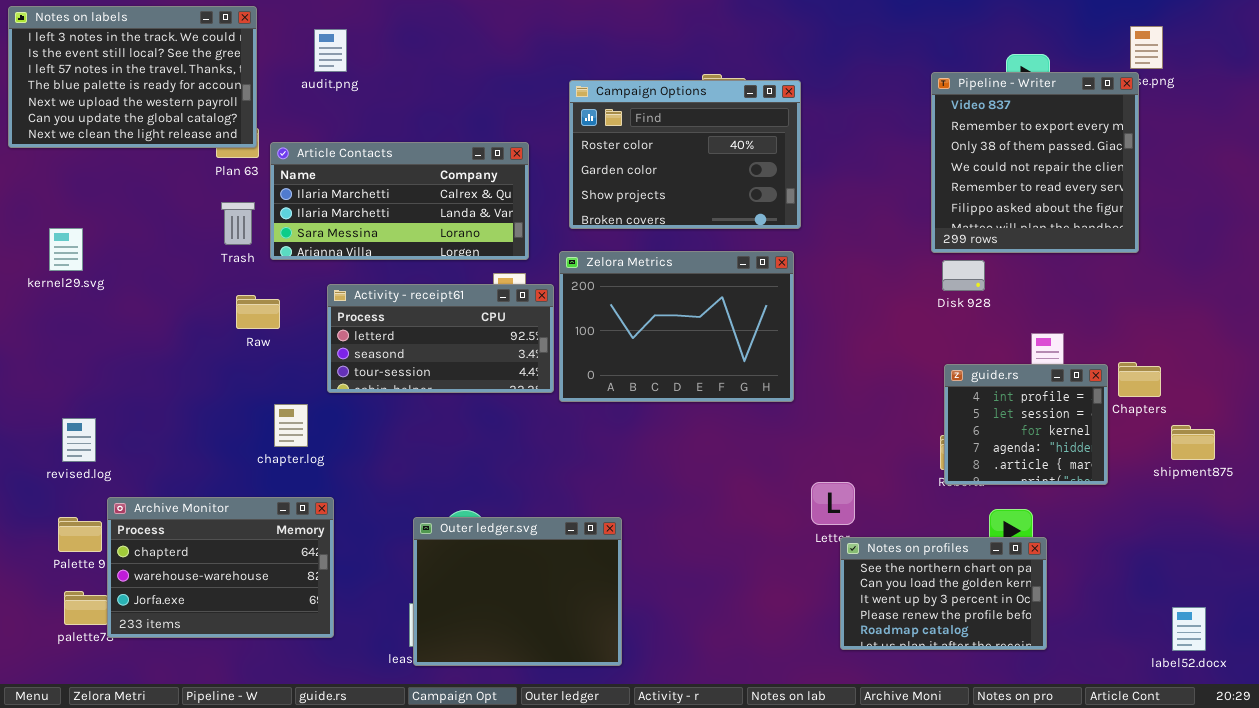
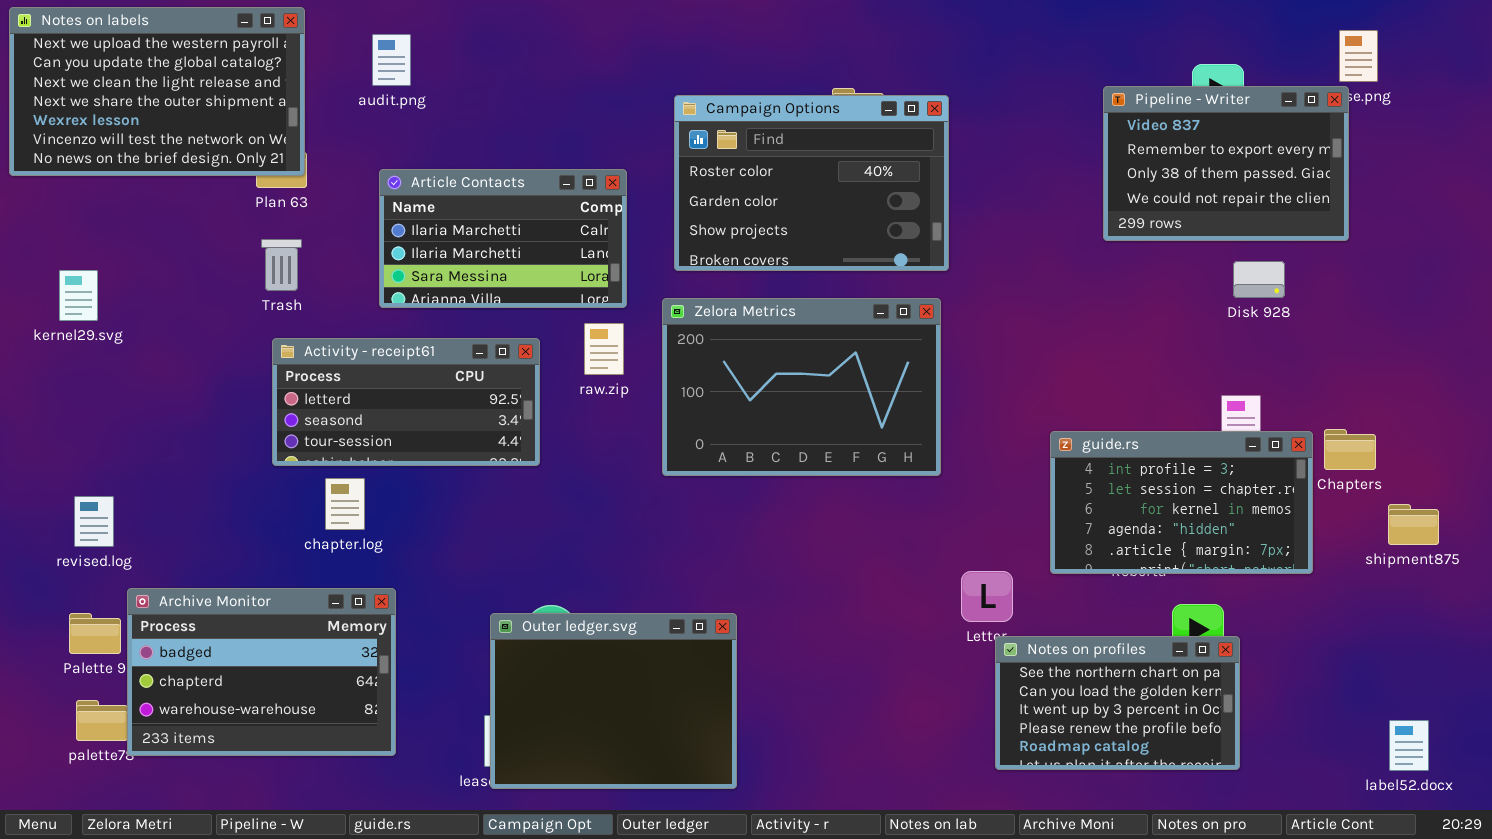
Notes on labels: [8,6,257,148] -> [9,7,305,176], scrolled down 4 rows
Pipeline - Writer: [931,72,1139,253] -> [1103,86,1349,241], resized
Article Contacts: [270,142,529,260] -> [379,169,627,308], resized
Disk 928: [942,260,985,291] -> [1233,261,1285,298], moved
Activity - receipt61: [327,284,554,393] -> [272,338,540,466], moved
guide.rs: [944,364,1108,485] -> [1050,431,1313,574], resized
Archive Monitor: [107,497,334,638] -> [127,588,396,756], scrolled up 1 row

